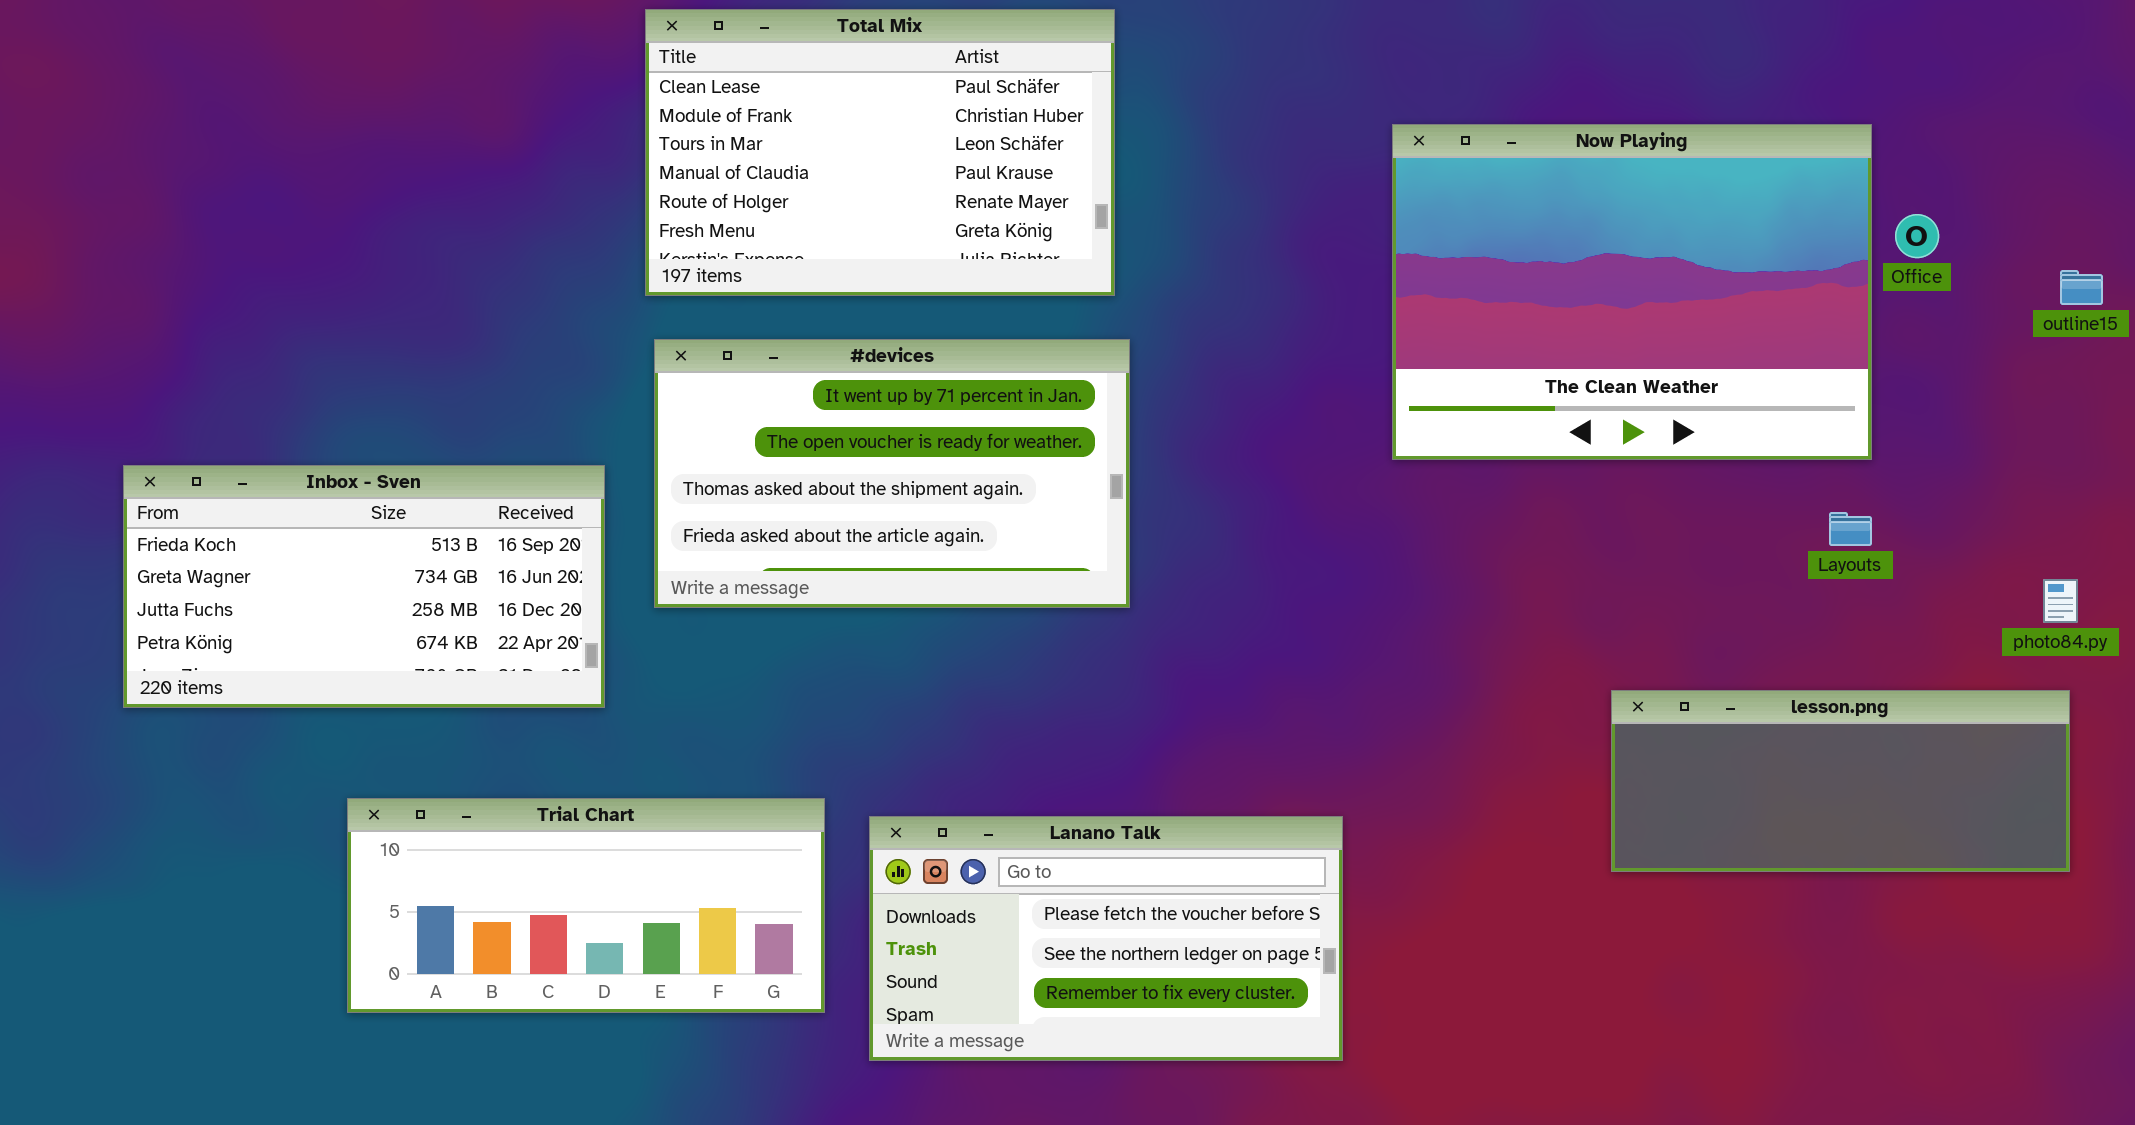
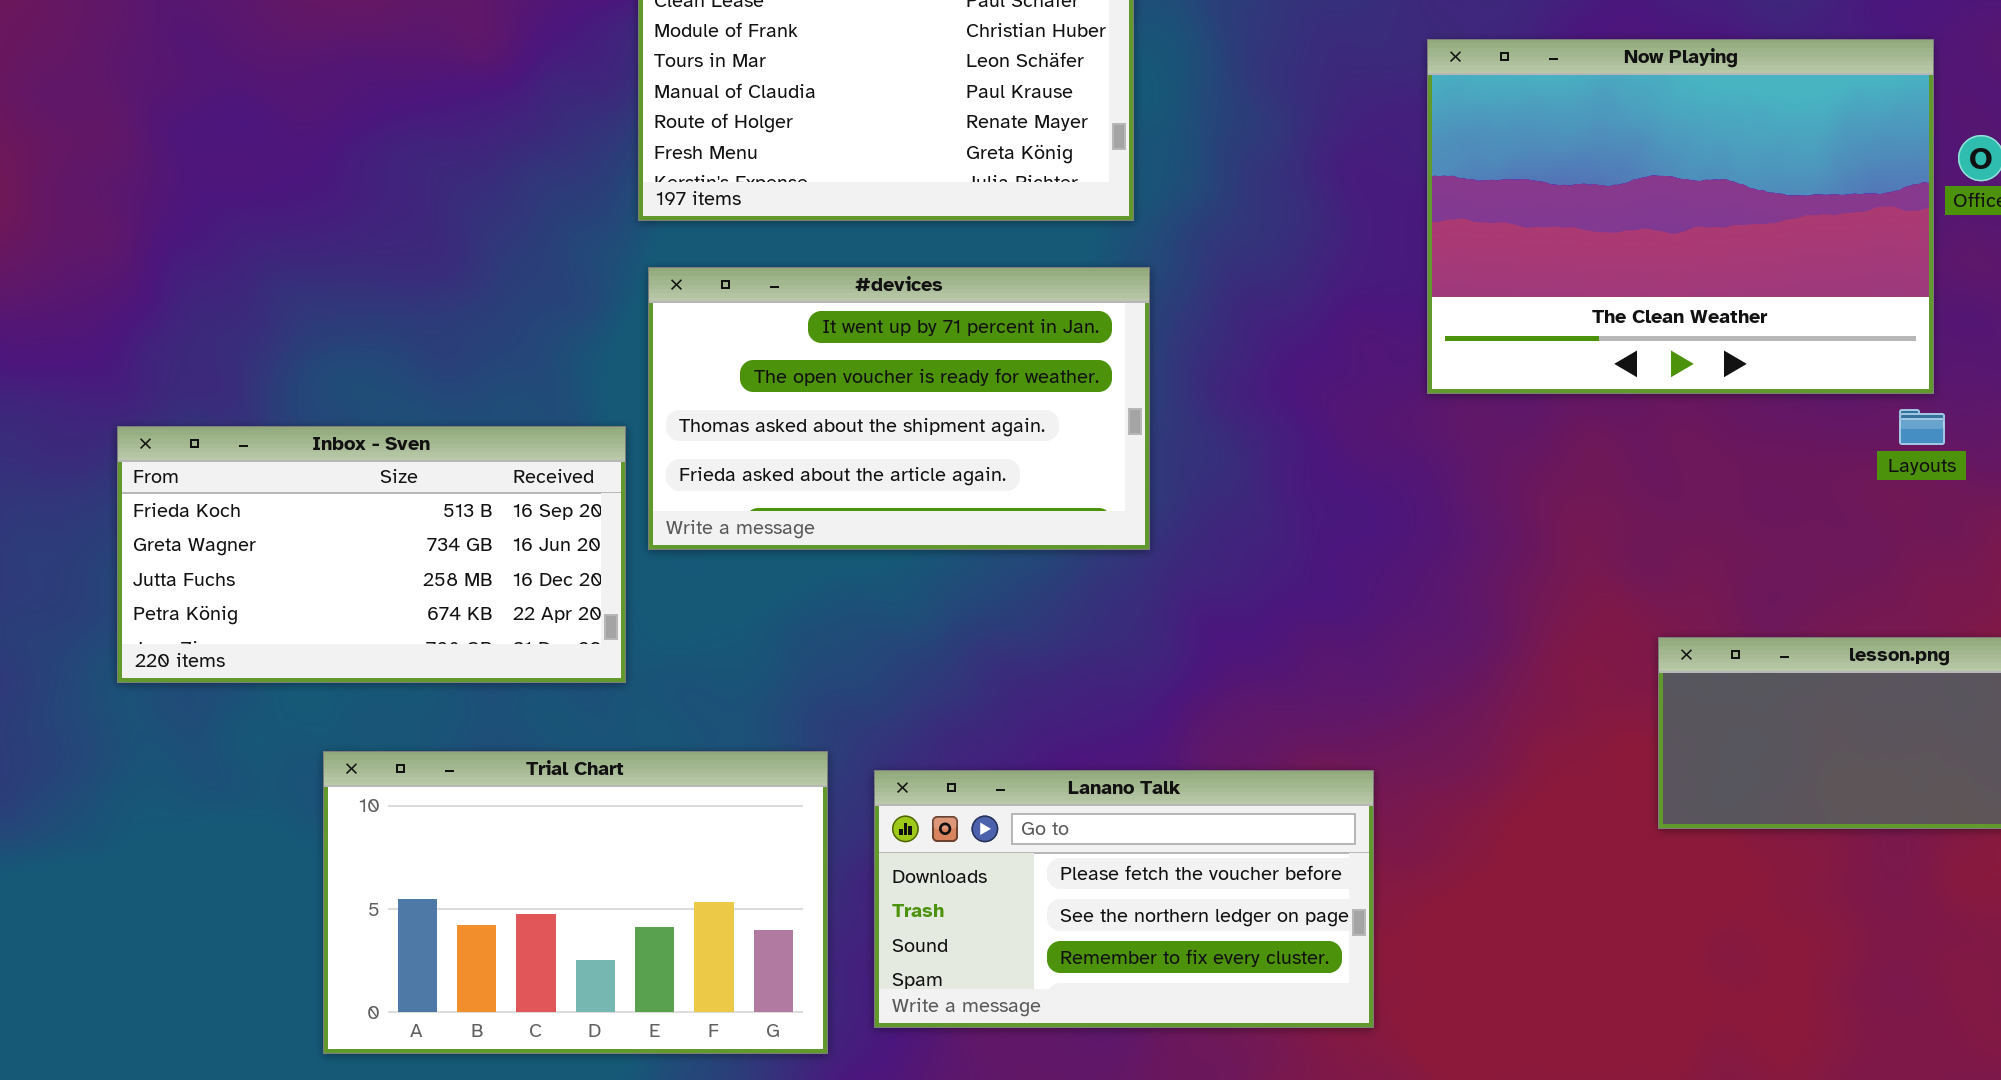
Inbox - Sven: [123,465,605,708] -> [117,426,626,683], moved
Layouts: [1829,512,1872,546] -> [1899,409,1945,445], moved
Trial Chart: [347,798,825,1013] -> [323,751,828,1054], resized

